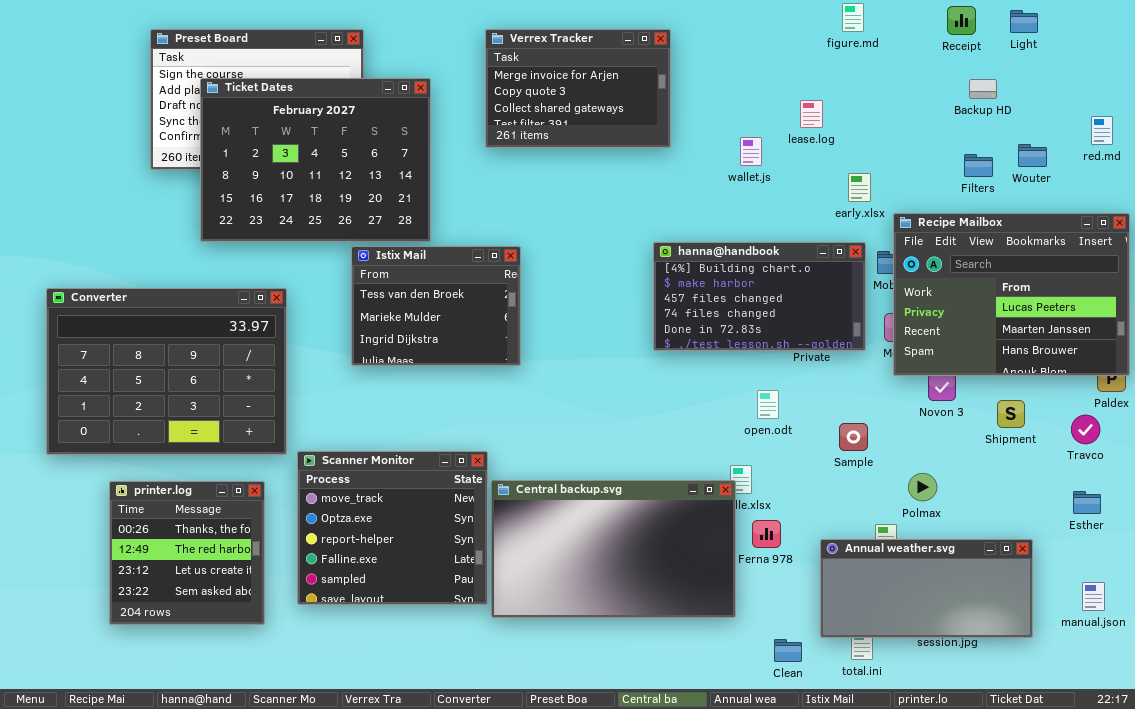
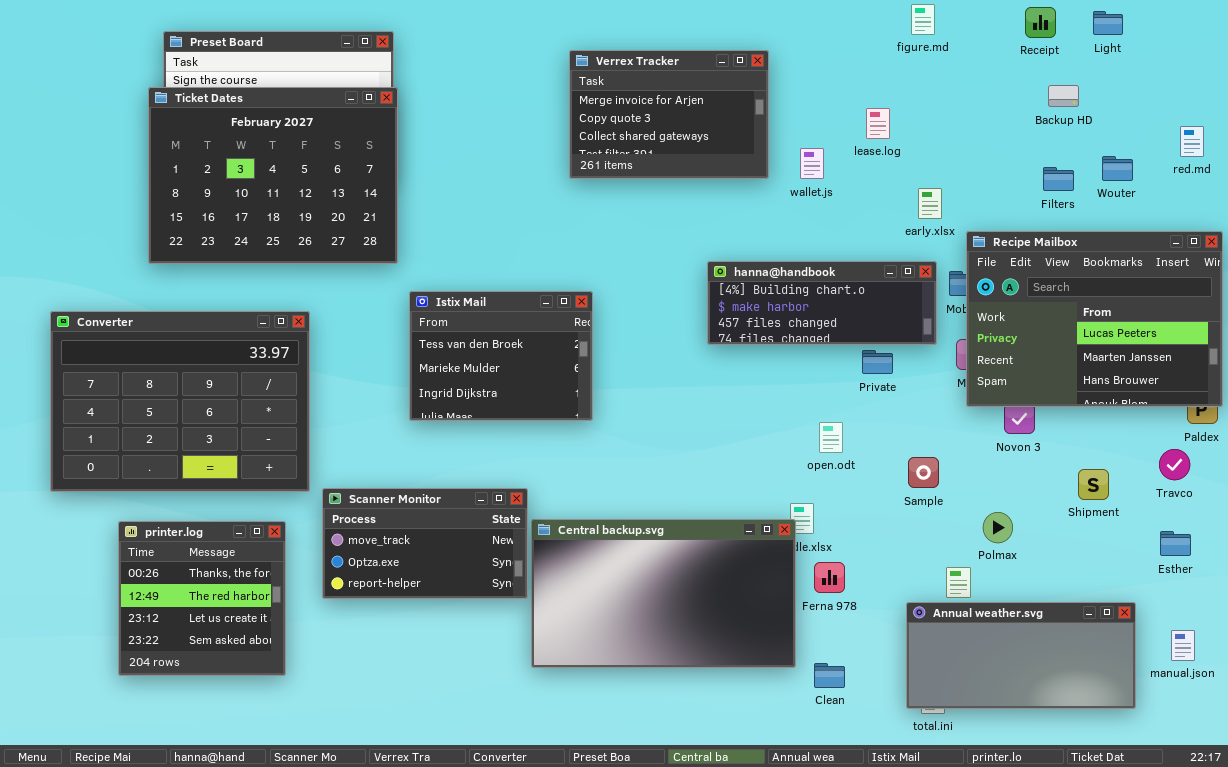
Verrex Tracker: [485,29,671,148] -> [569,50,769,179], moved
Ticket Dates: [200,78,431,242] -> [148,87,398,264], moved
hanna@handbook: [653,242,866,351] -> [707,261,937,345], resized
Istix Mail: [351,246,521,366] -> [409,291,593,421], moved
Shipment: [997,400,1025,428] -> [1078,469,1109,500], moved
Scanner Monitor: [297,451,488,605] -> [322,488,528,599], resized
Annual weather.svg: [820,539,1033,638] -> [906,602,1136,709], moved
Clean: [774,639,802,662] -> [814,663,845,688], moved

